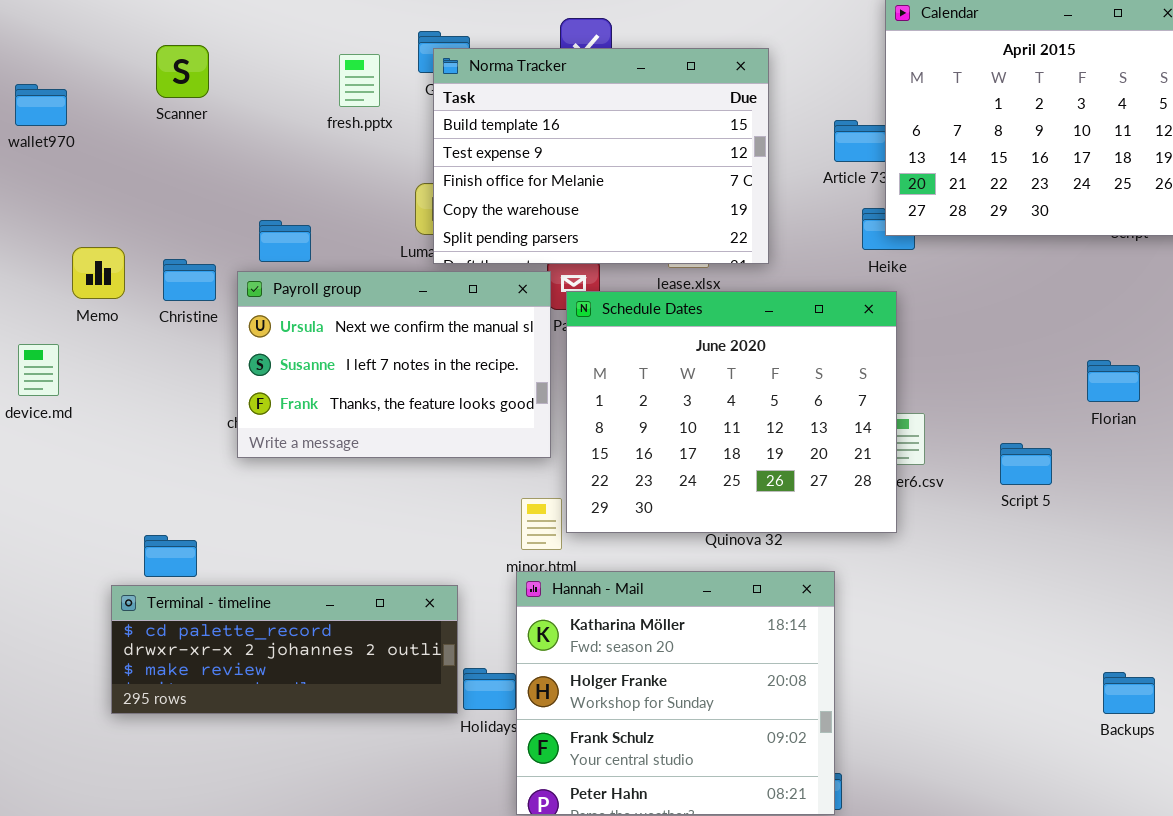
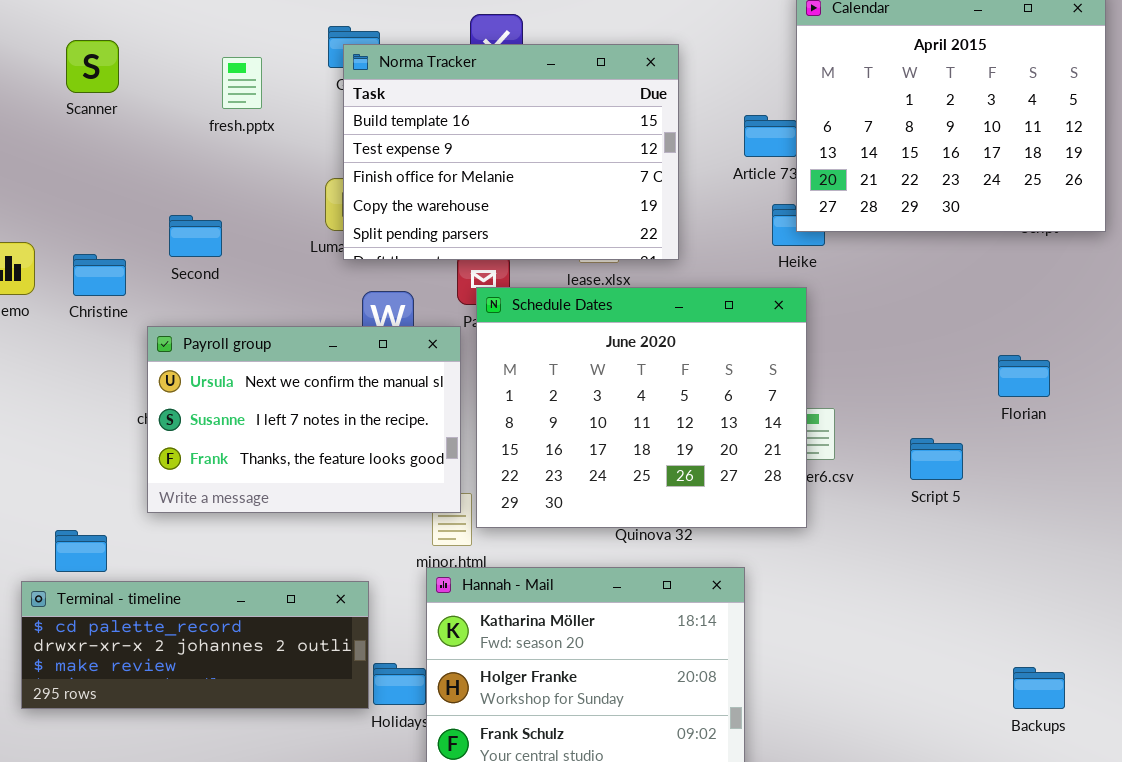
fresh.pptx: [339,54,380,107] -> [222,57,262,109], moved
Payroll group: [237,271,551,458] -> [147,326,461,513], moved

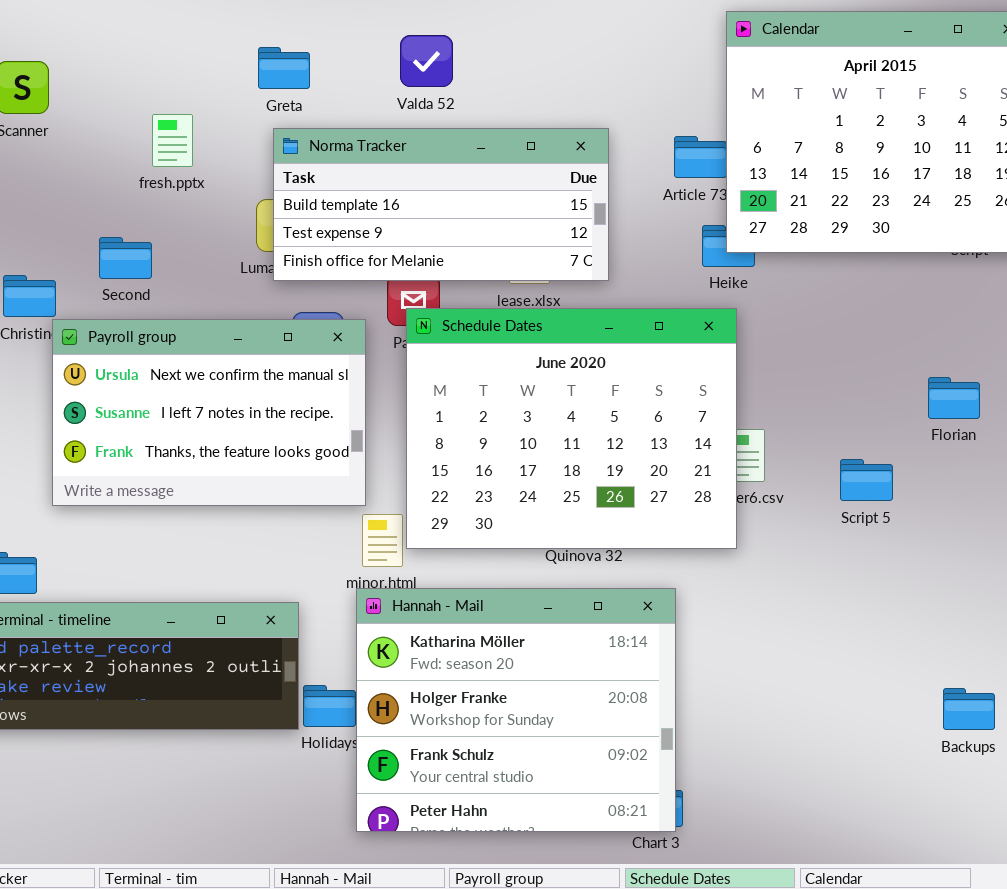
Norma Tracker: [343,44,679,260] -> [273,128,609,281], resized
fresh.pptx: [222,57,262,109] -> [152,114,193,167], moved
Payroll group: [147,326,461,513] -> [52,319,366,506], moved

